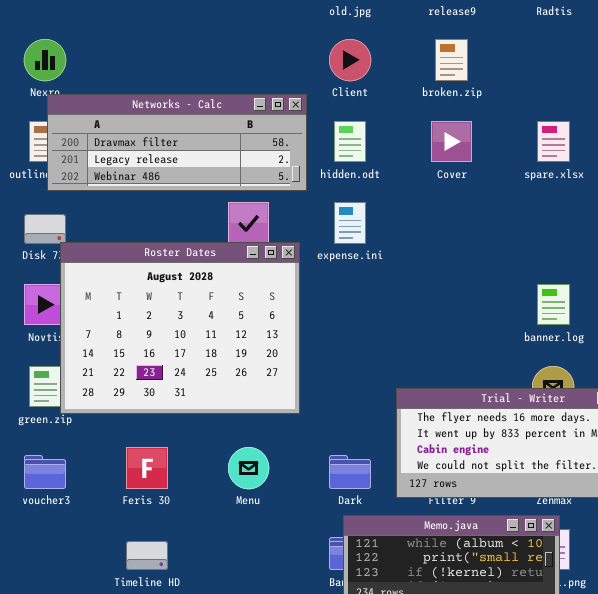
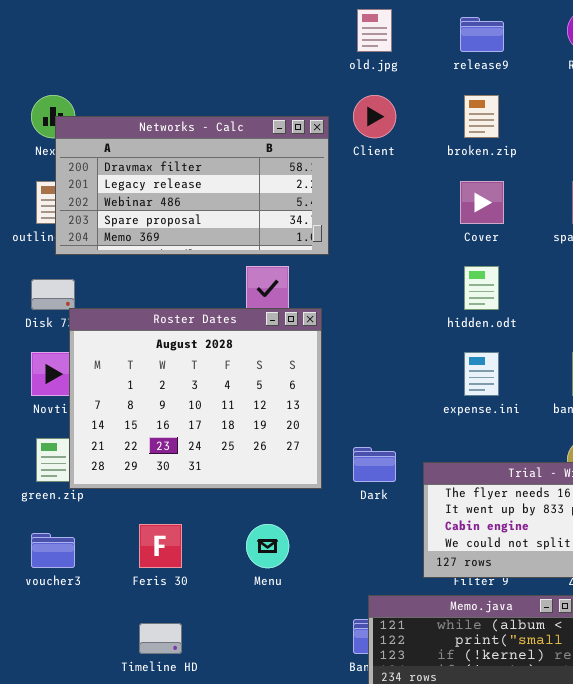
Networks - Calc: [47,94,307,191] -> [55,116,329,255], resized
hidden.odt: [334,121,366,162] -> [464,266,499,310], moved
expense.ini: [334,202,366,244] -> [464,352,499,396], moved
Dark: [329,455,371,489] -> [353,447,396,482], moved

